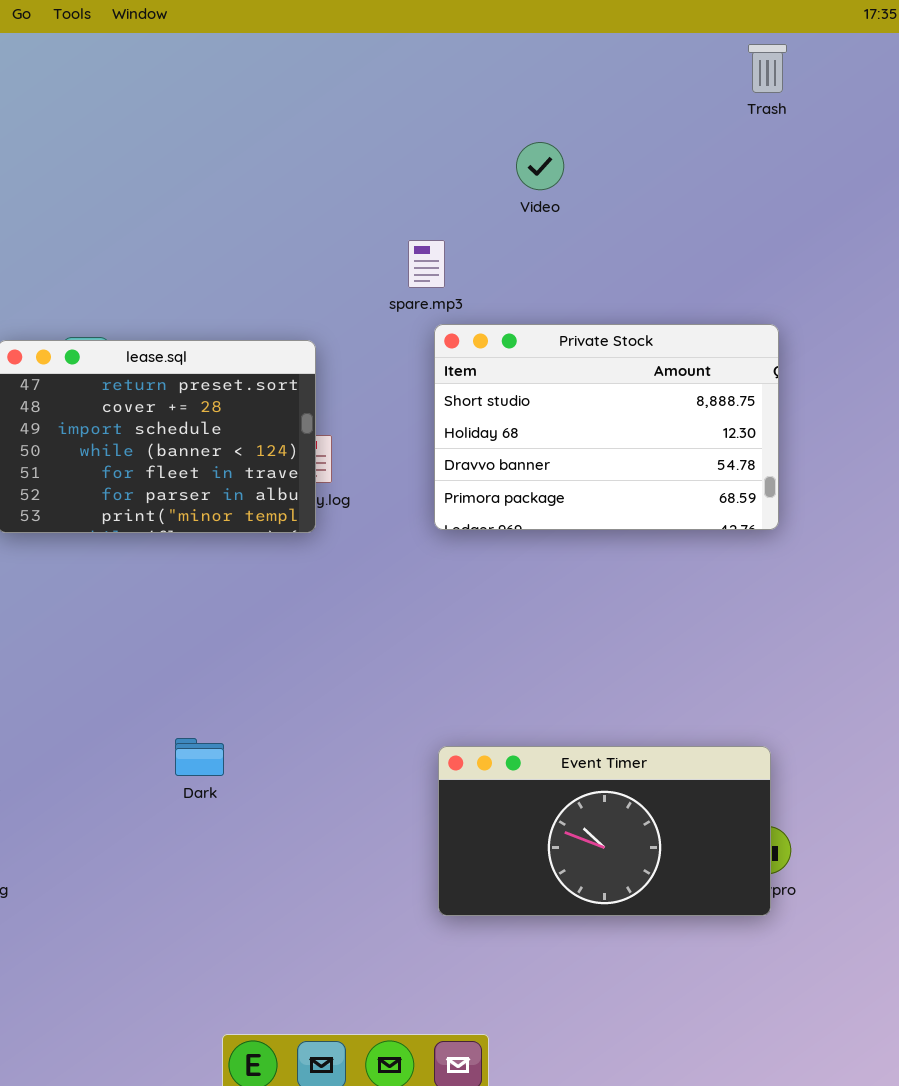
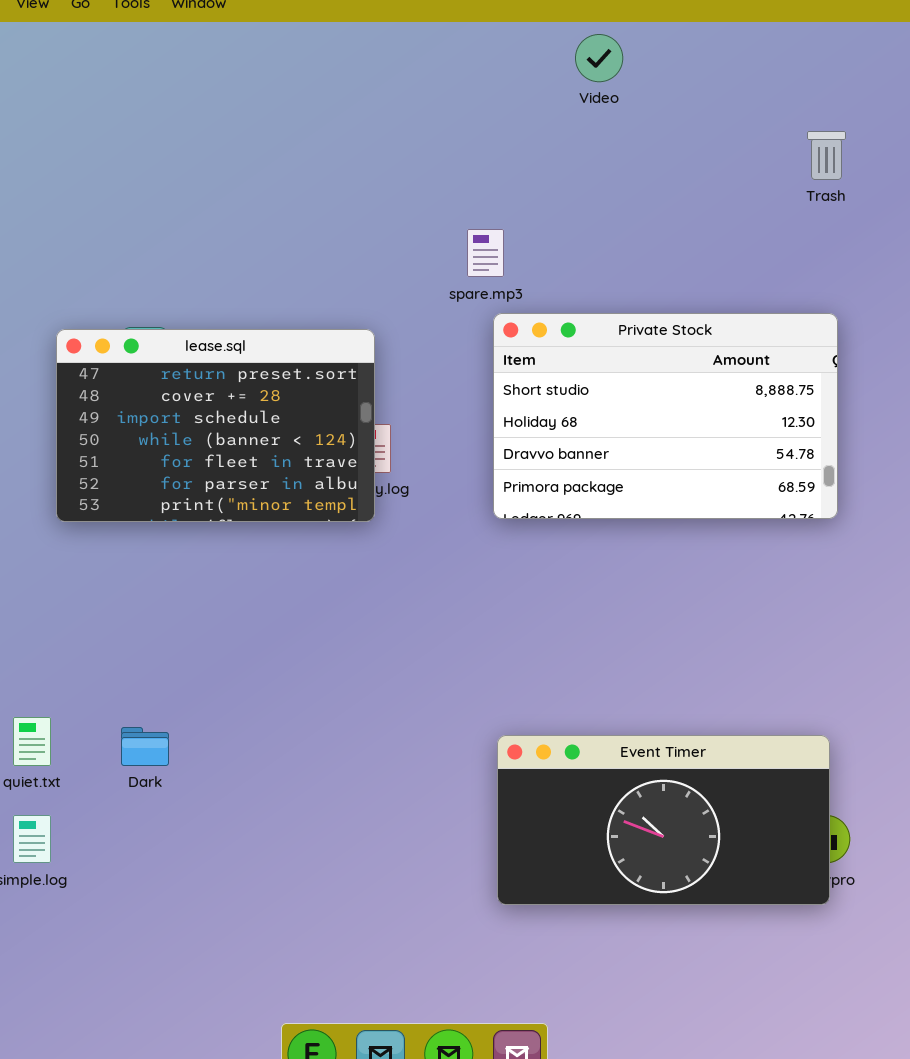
Trash: [748,44,787,93] -> [807,131,846,180], moved
Video: [516,142,564,190] -> [575,34,623,82], moved
Dark: [175,738,224,776] -> [121,727,169,766], moved

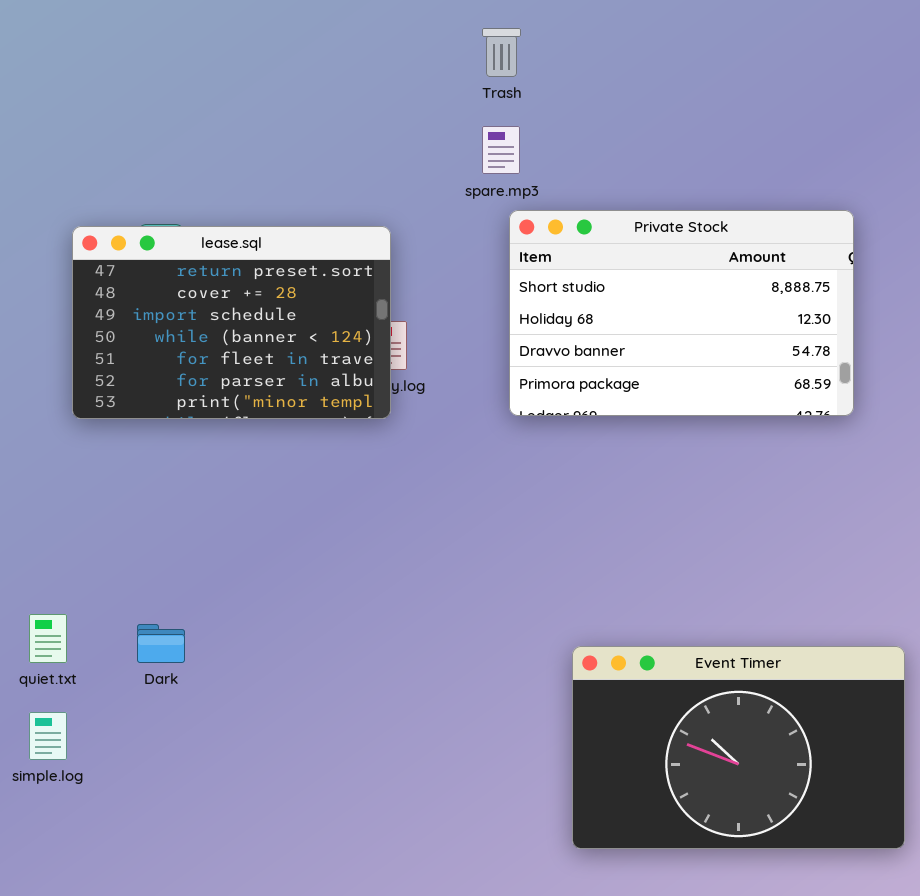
Trash: [807,131,846,180] -> [482,28,521,77], moved
Event Timer: [497,735,830,905] -> [572,646,905,849], moved, resized

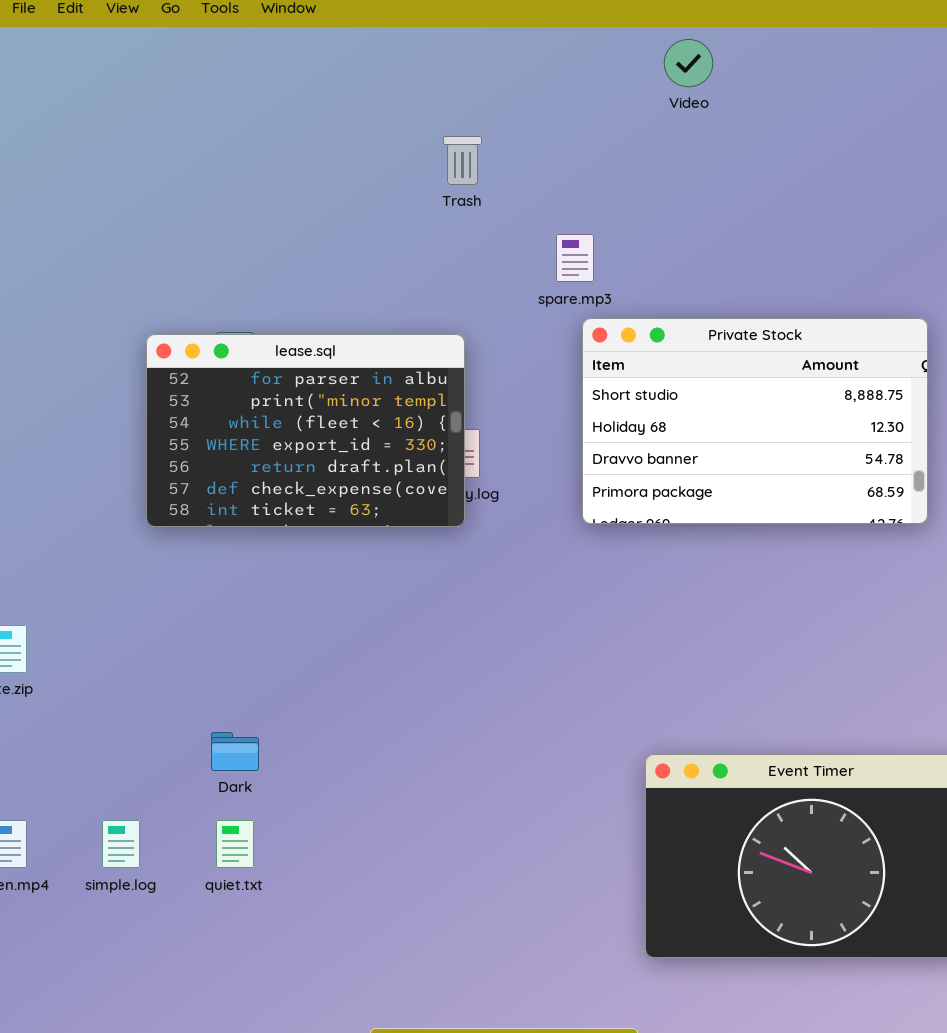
Trash: [482,28,521,77] -> [443,136,482,185], moved
lease.sql: [72,226,391,419] -> [146,334,465,527], scrolled down 5 rows
quiet.txt: [29,614,67,663] -> [216,820,254,868], moved

